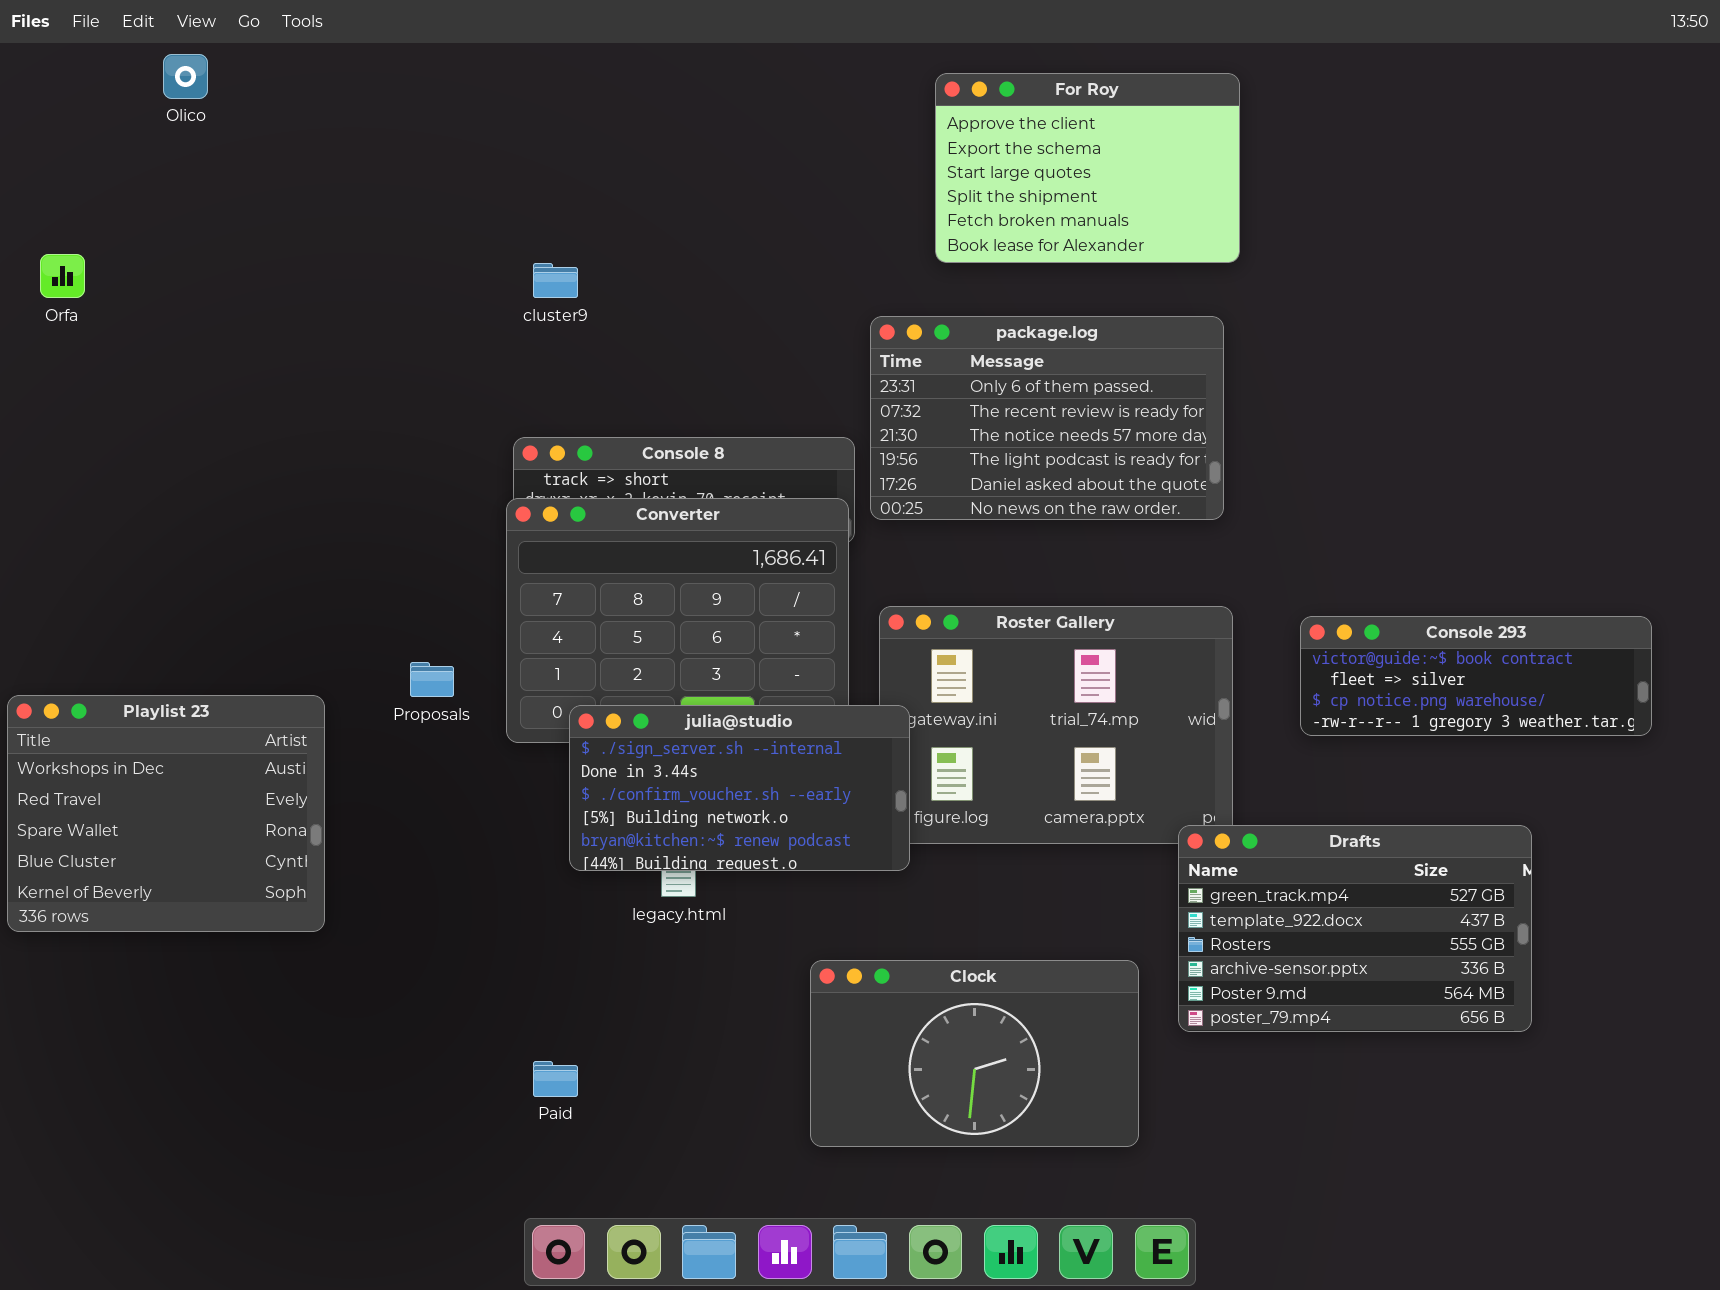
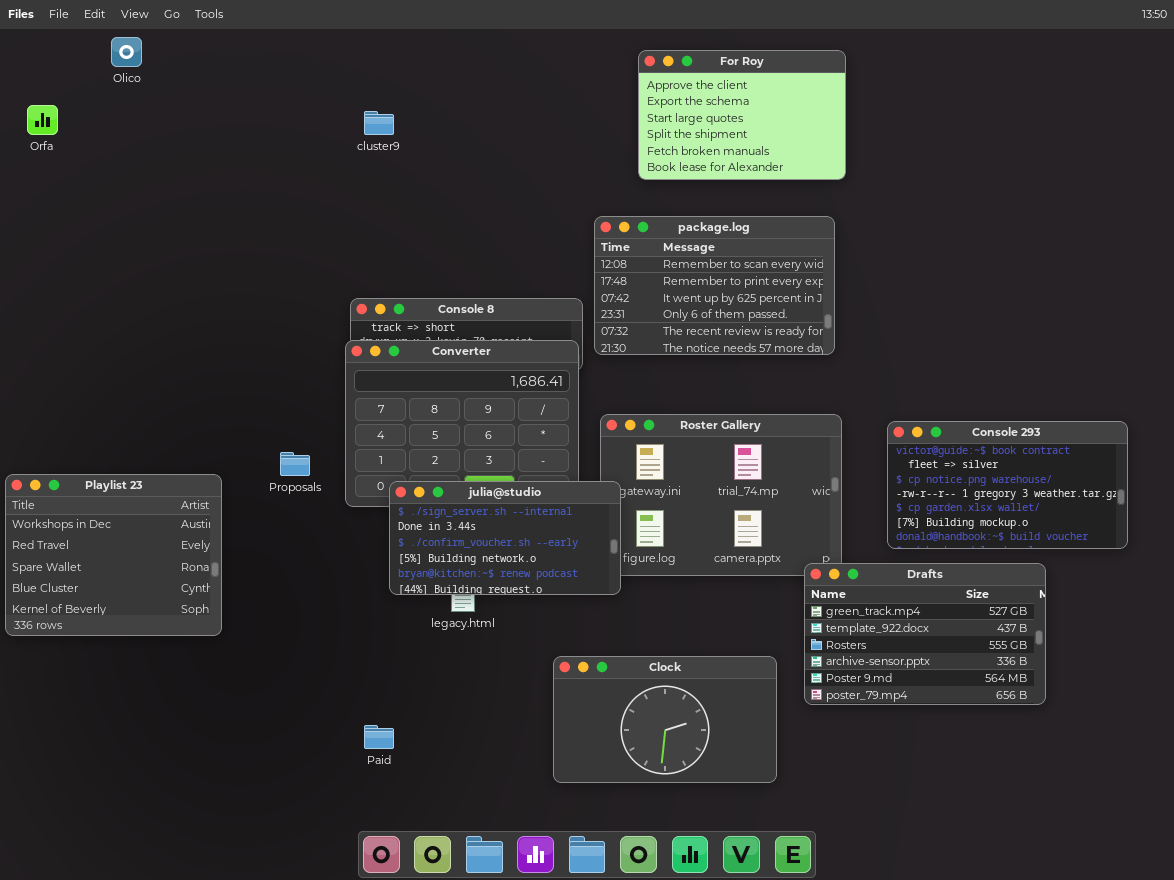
Orfa: [40,254,85,298] -> [27,105,58,135], moved
cluster9: [533,263,578,298] -> [364,111,394,135], moved
package.log: [870,316,1224,520] -> [594,216,835,355], scrolled up 3 rows
Console 293: [1300,616,1652,736] -> [887,421,1128,549], resized

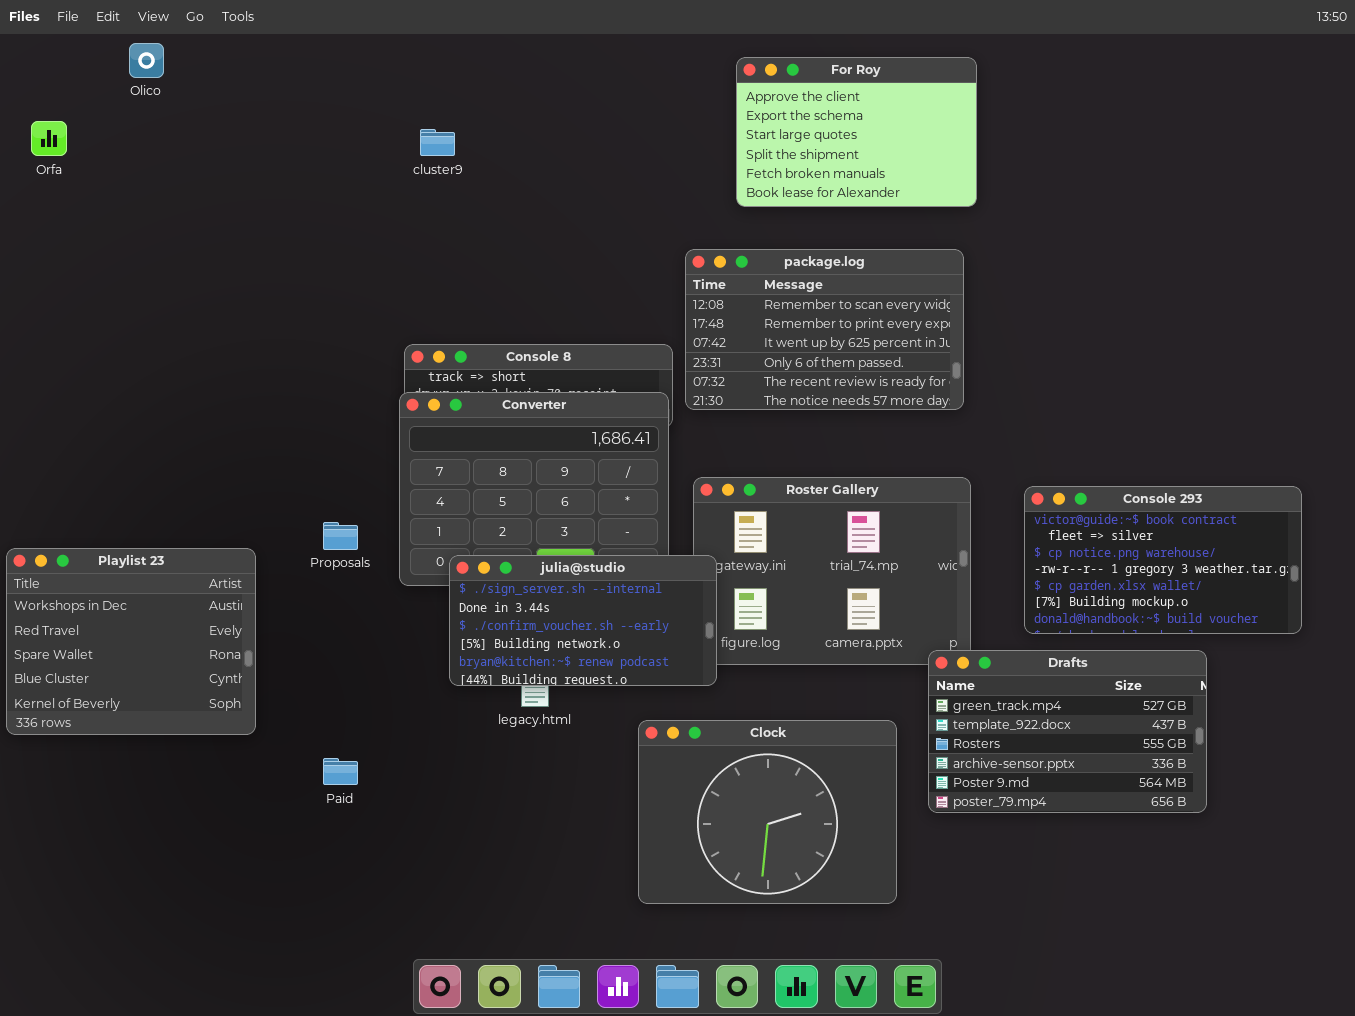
Clock: [553,656,777,783] -> [638,720,897,904], resized
Paid: [364,725,394,749] -> [323,758,358,785], moved

